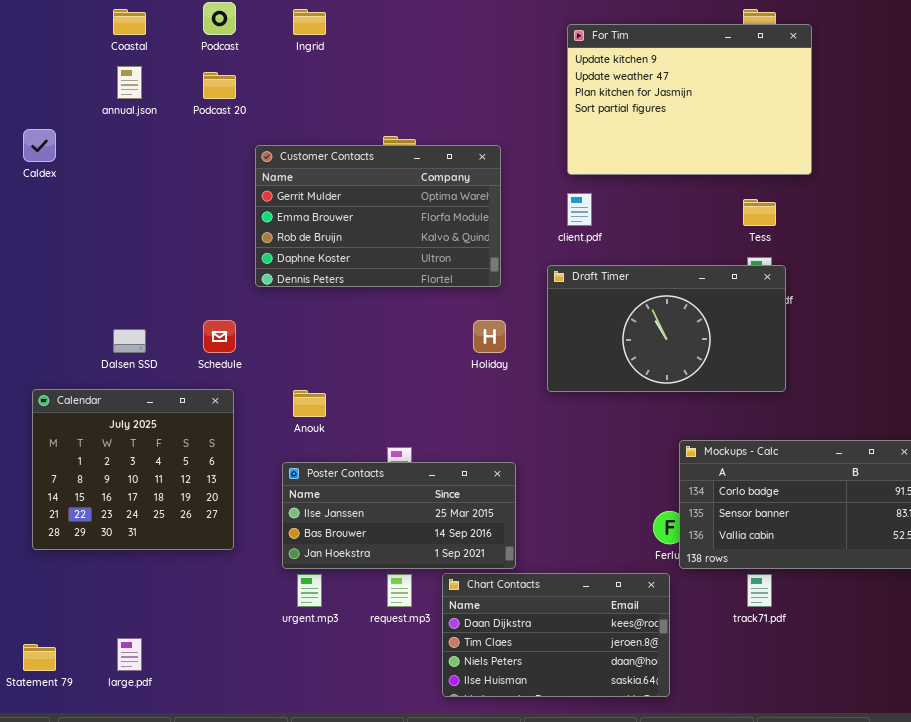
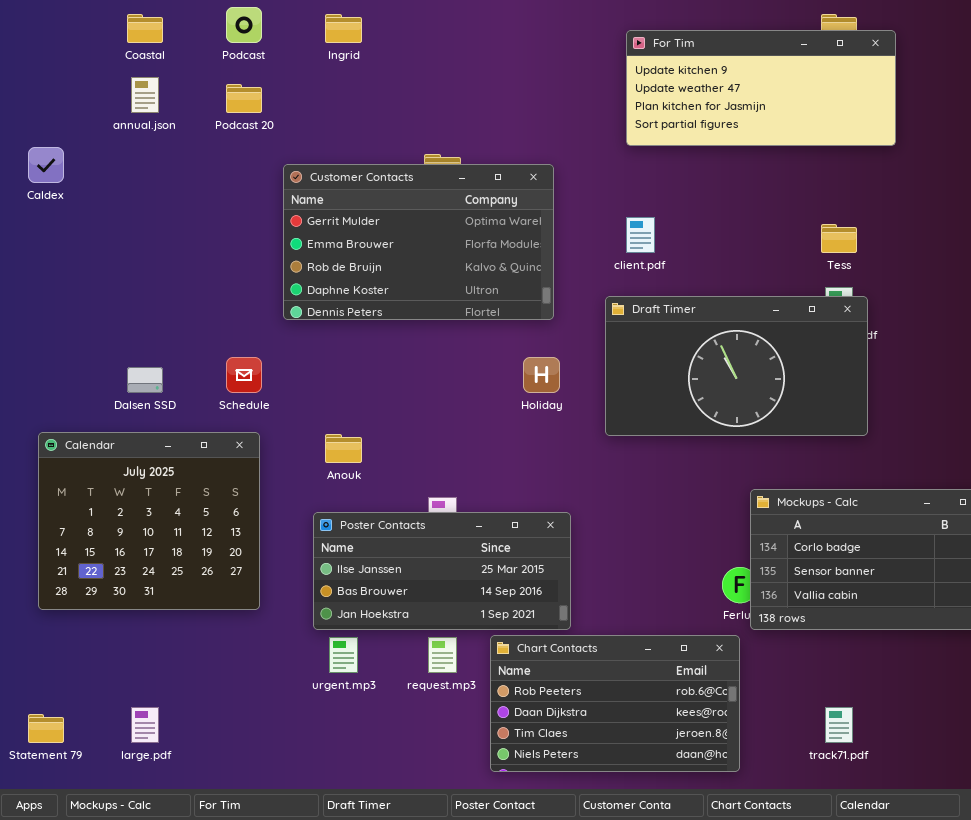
For Tim: [567,24,812,175] -> [626,30,896,146], resized
Chart Contacts: [442,573,670,697] -> [490,635,740,772], scrolled up 1 row
track71.pdf: [747,574,772,607] -> [825,707,853,743], moved

